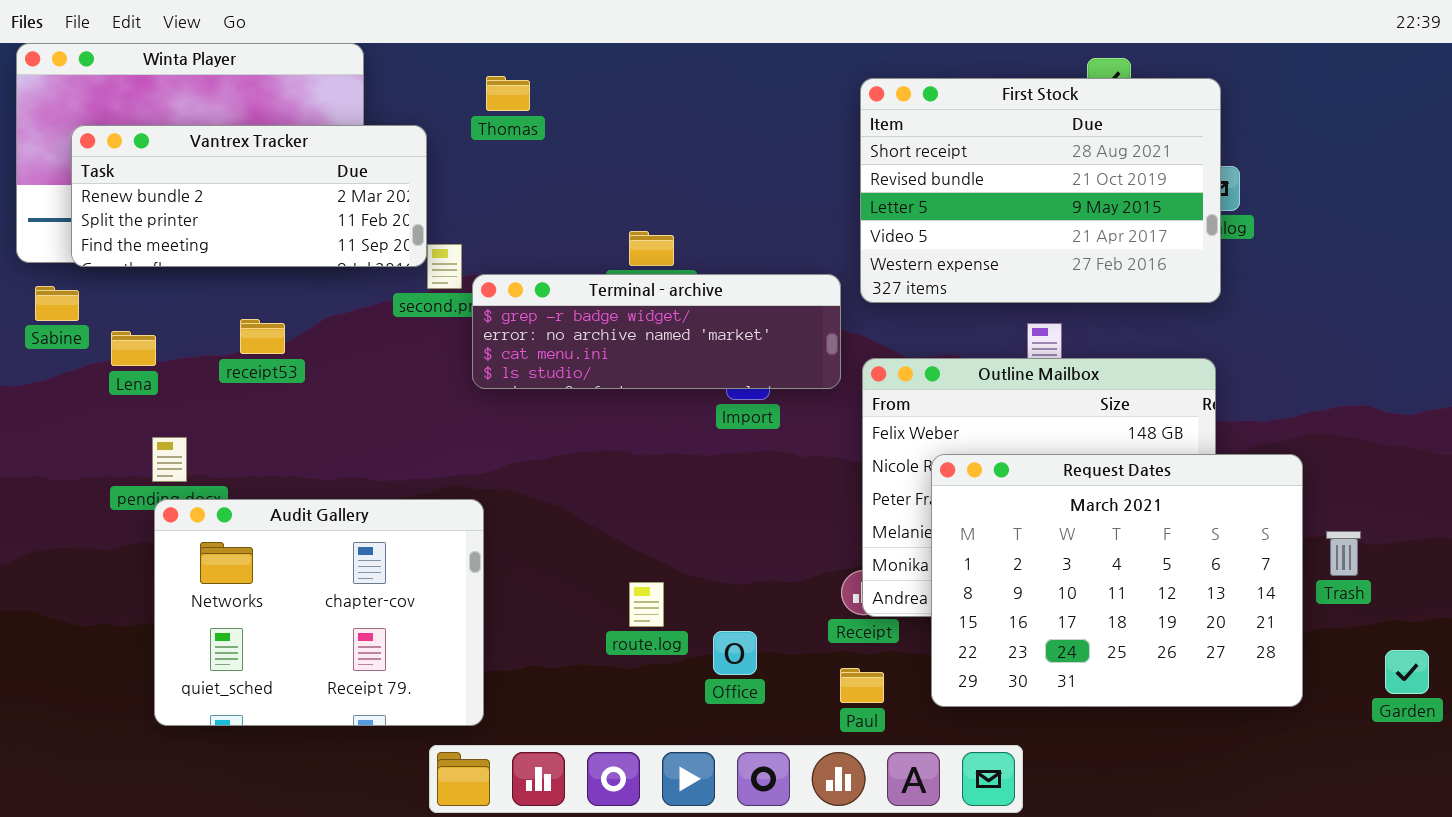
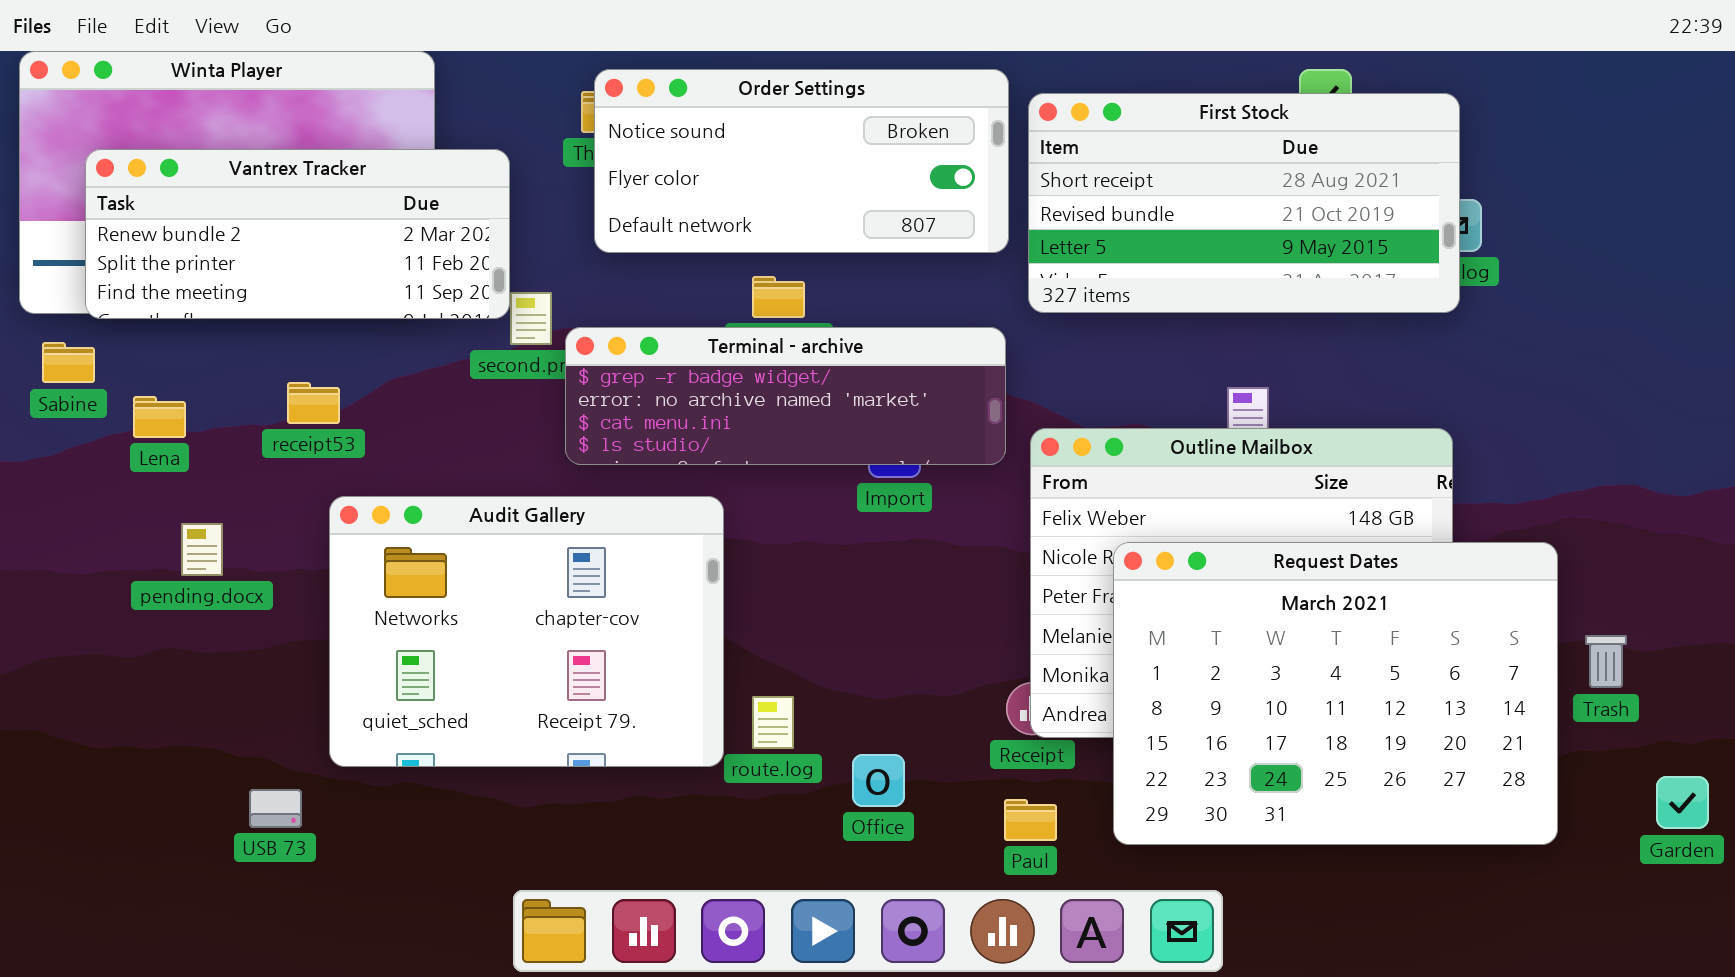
Order Settings: none -> [594,69,1009,253], opened
First Stock: [860,78,1221,303] -> [1028,93,1460,313], resized
Audit Gallery: [154,499,484,726] -> [329,496,724,767], moved

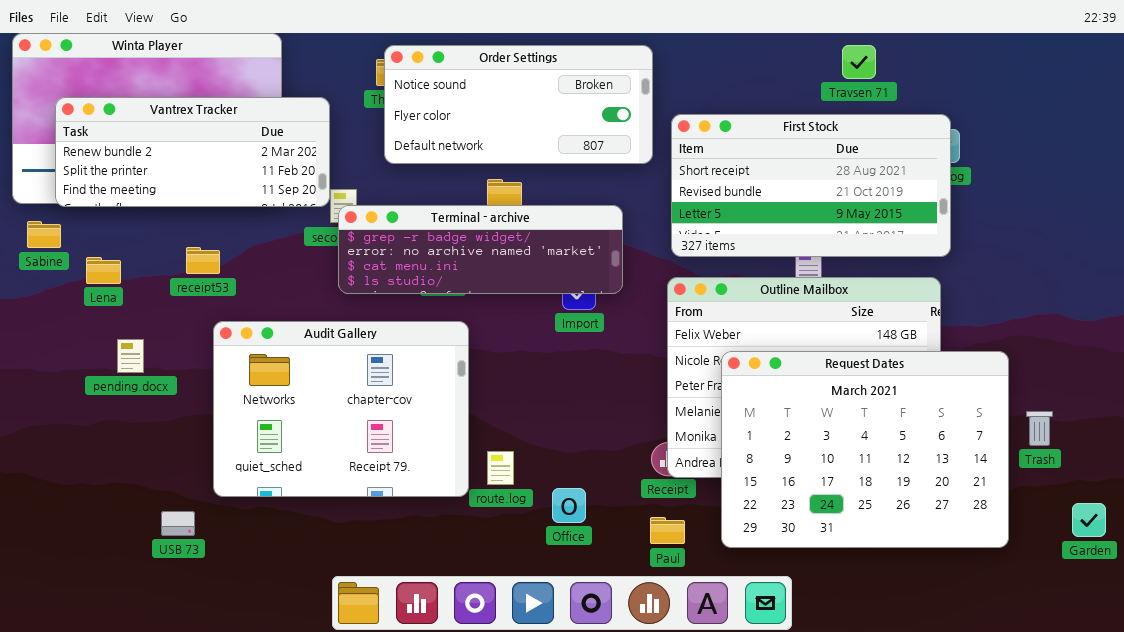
First Stock: [1028,93,1460,313] -> [671,114,951,257], moved
Terminal - archive: [565,327,1006,465] -> [338,205,623,294], moved

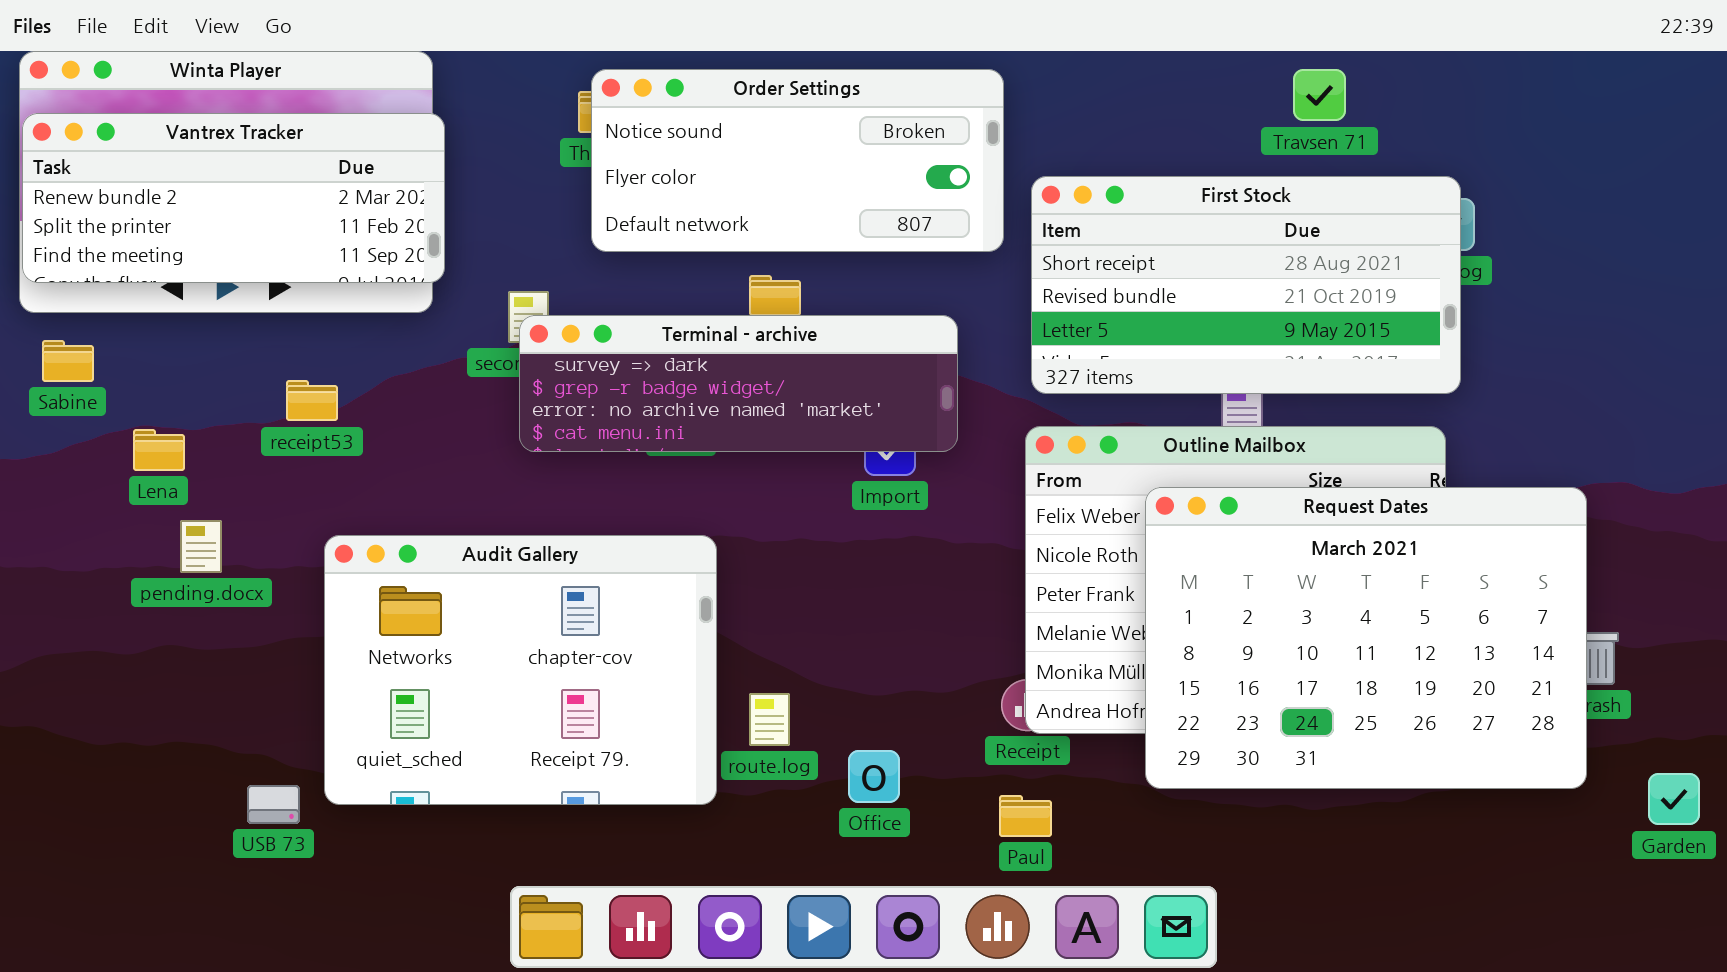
Vantrex Tracker: [55,97,330,207] -> [22,113,445,283], moved
Terminal - archive: [338,205,623,294] -> [519,315,958,452], scrolled up 1 row
Lena: [86,257,121,284] -> [133,429,185,471], moved
Audit Gallery: [213,321,469,497] -> [324,535,717,805], moved
Request Dates: [721,351,1009,548] -> [1145,487,1587,789], moved

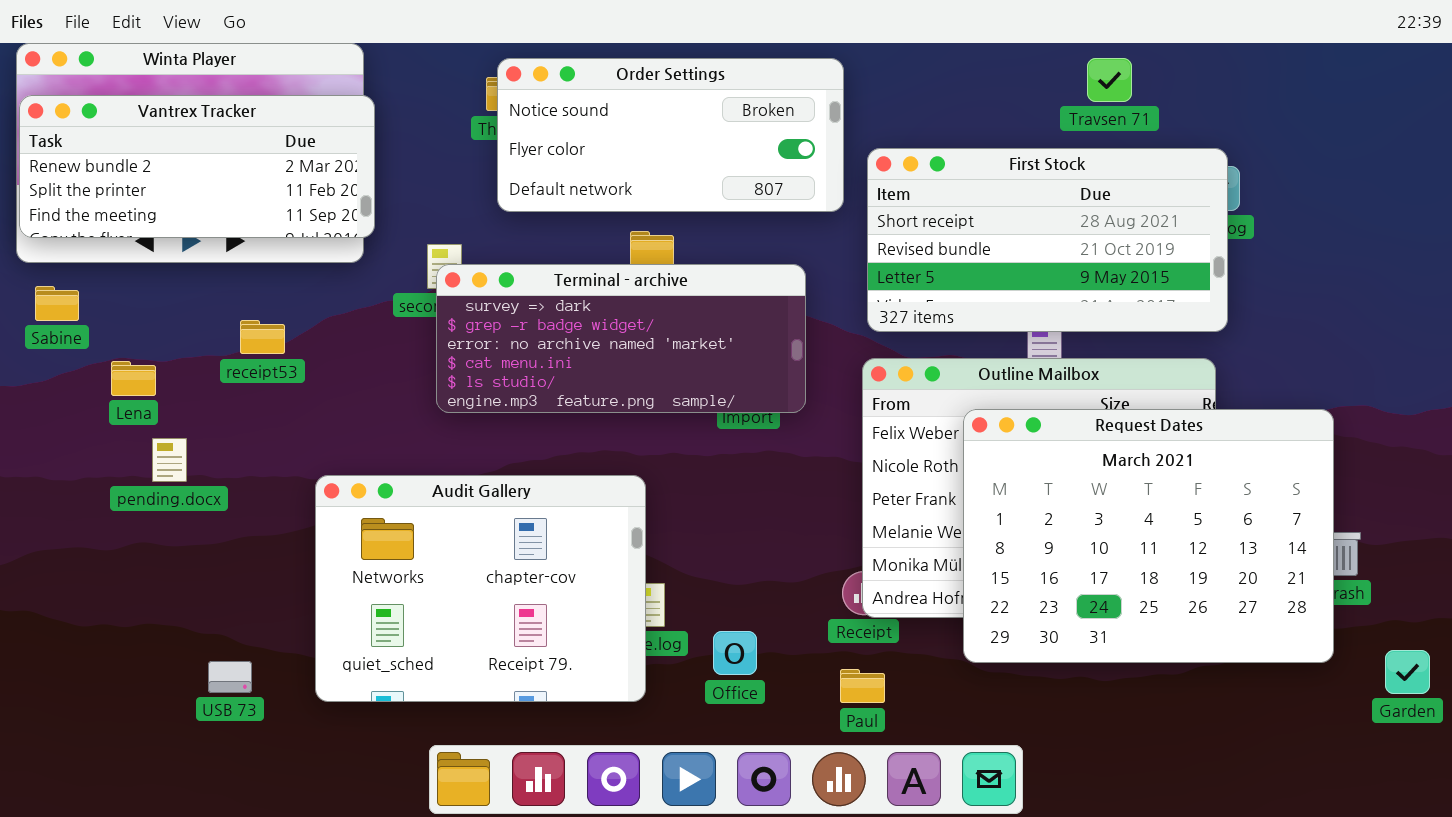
Terminal - archive: [519,315,958,452] -> [436,264,806,413], resized
Audit Gallery: [324,535,717,805] -> [315,475,646,702], moved

